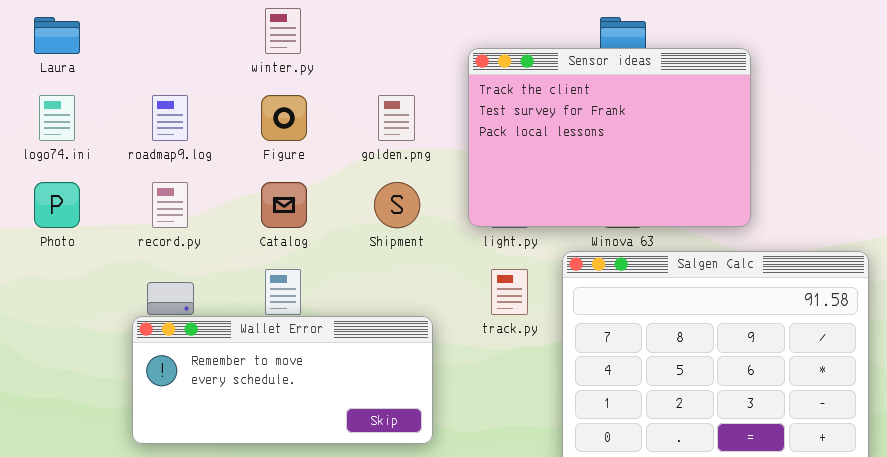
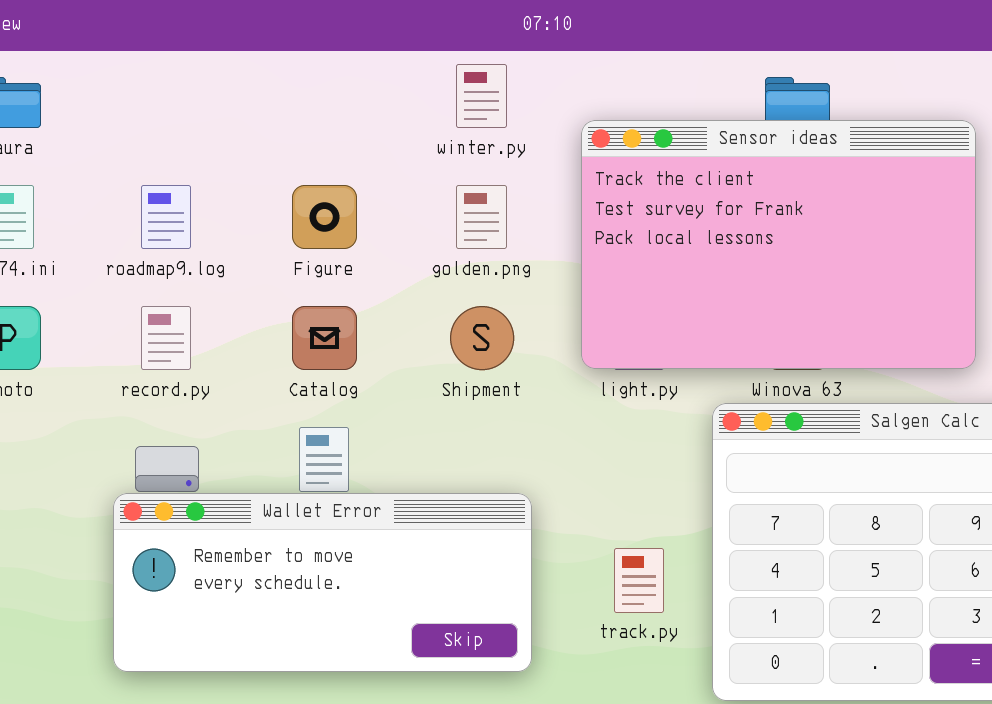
winter.py: [265,8,301,54] -> [456,64,507,128], moved
track.py: [491,269,528,315] -> [614,548,664,613], moved

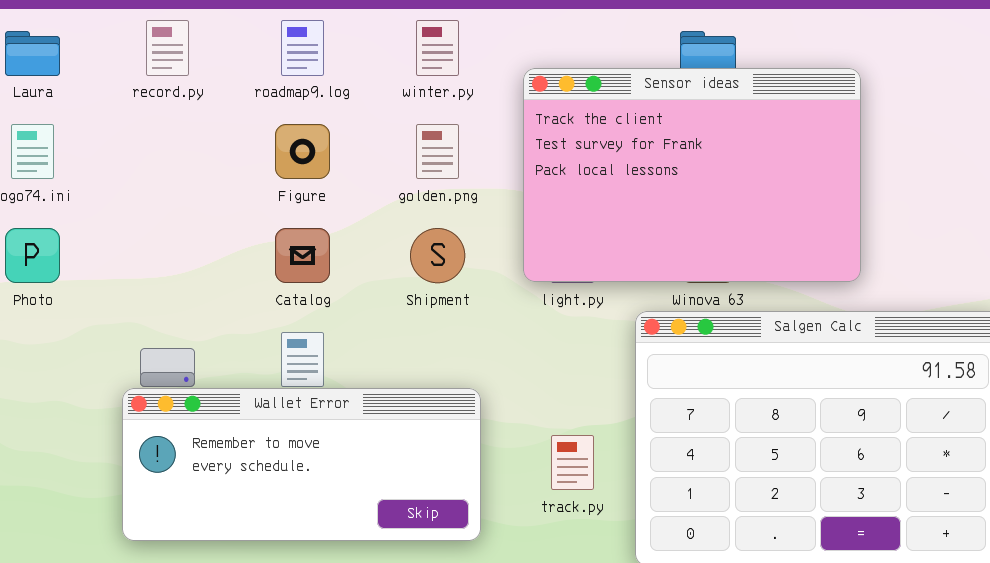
roadmap9.log: [141,185,191,249] -> [281,20,324,76], moved
record.py: [141,306,191,370] -> [146,20,189,76], moved

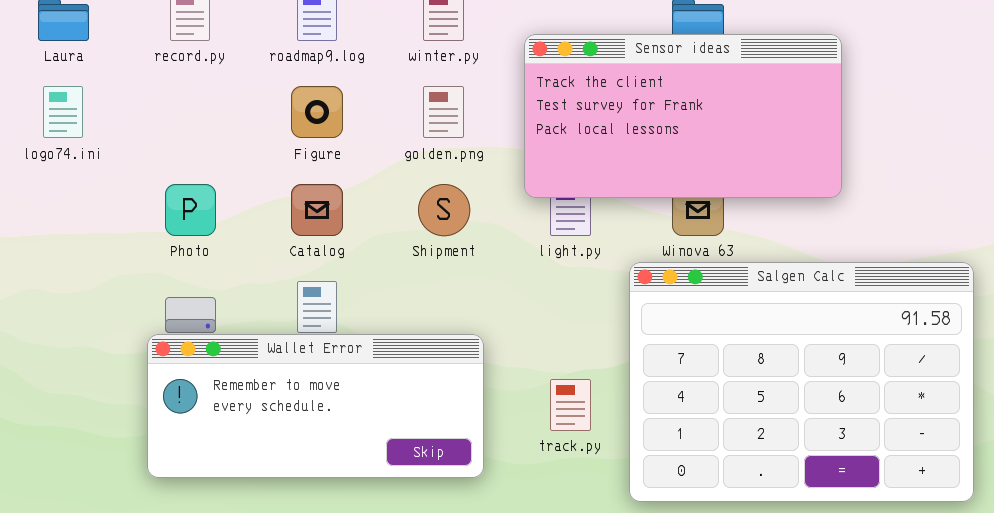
Sensor ideas: [523,68,861,282] -> [524,34,842,198], resized
Photo: [5,228,60,283] -> [165,184,216,236], moved

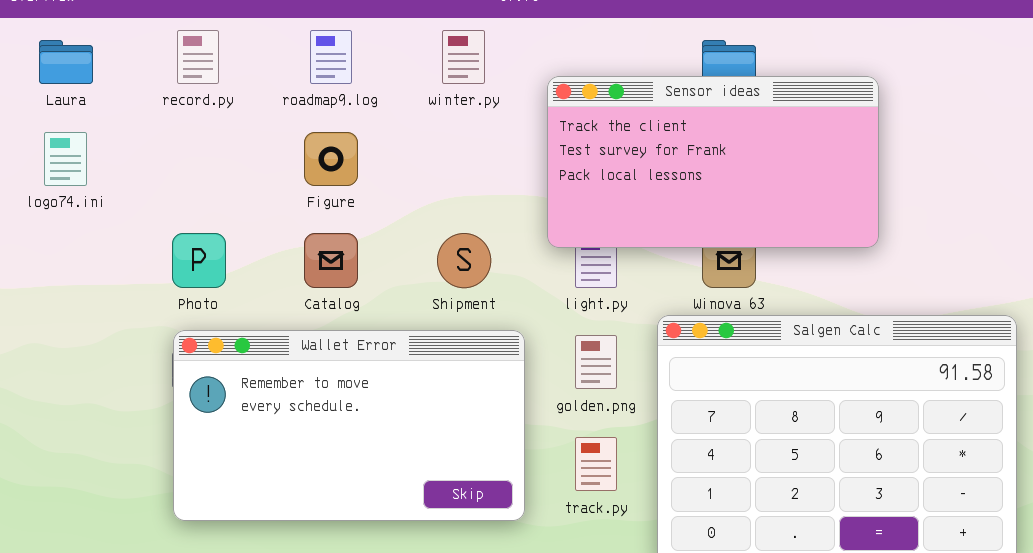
golden.png: [423,86,464,138] -> [575,335,617,389], moved
Wallet Error: [147,334,484,478] -> [173,330,525,521], moved, resized

